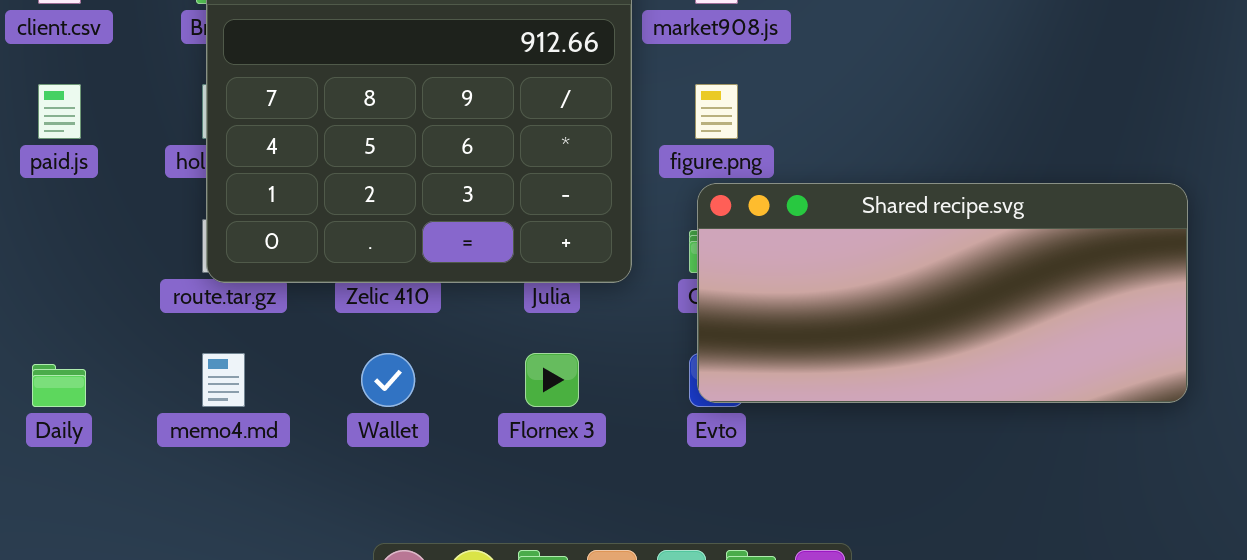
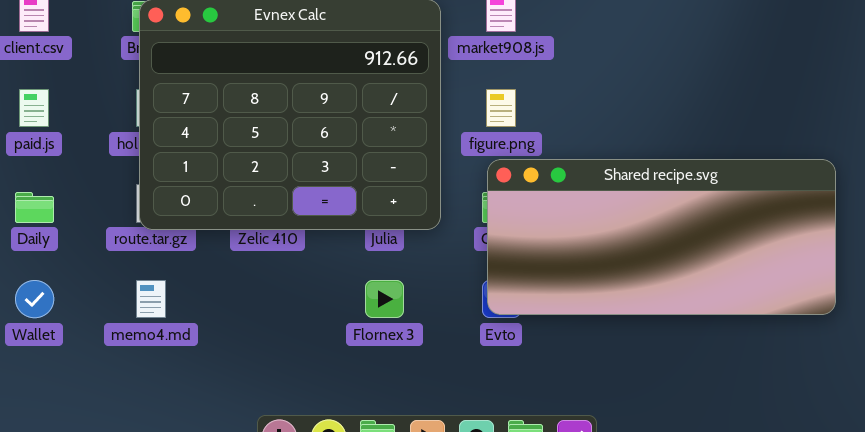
Wallet: [361,353,415,407] -> [15,280,54,318], moved
Daily: [32,364,86,407] -> [15,192,54,223], moved

